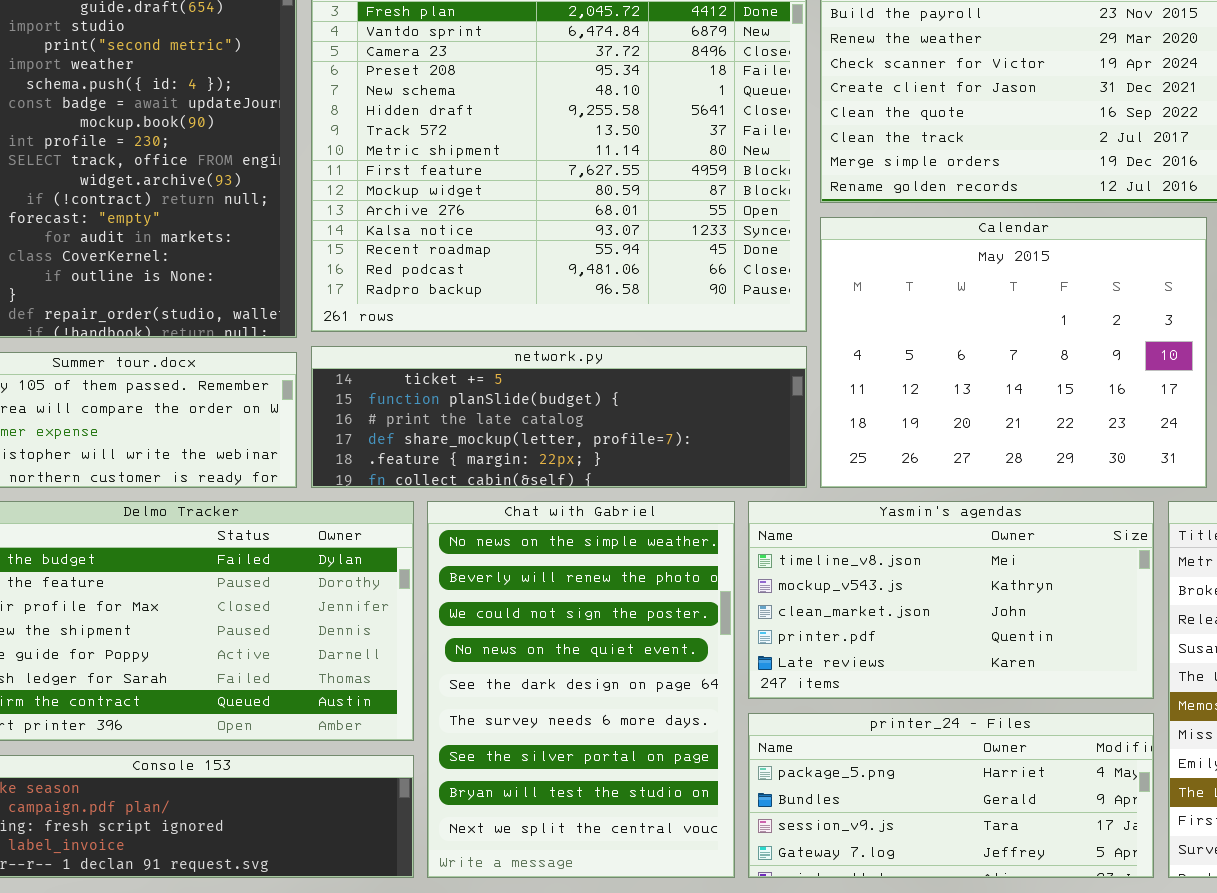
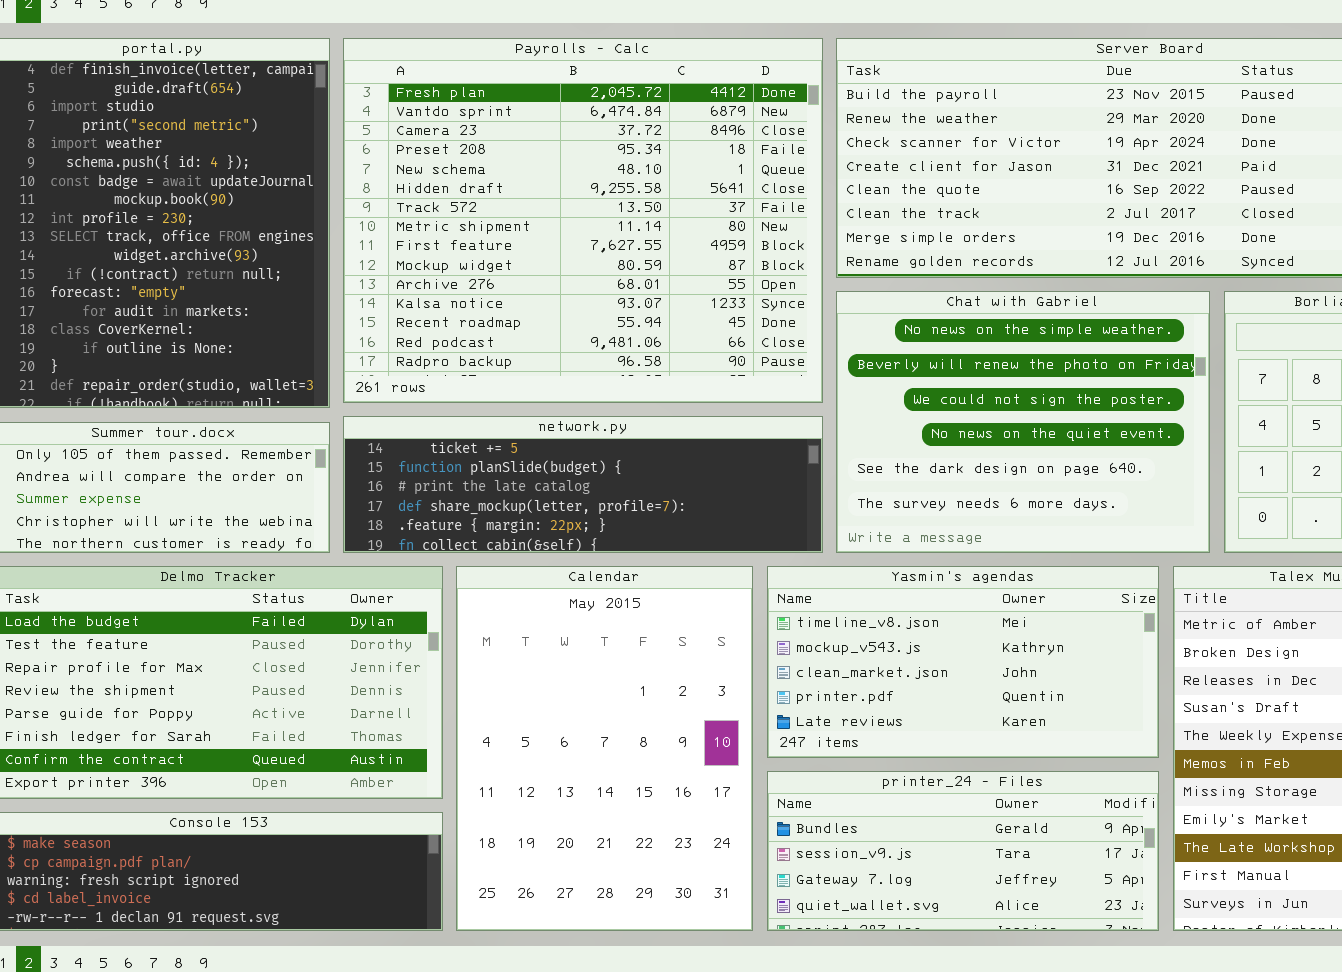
Calendar: [820,217,1207,488] -> [456,566,753,931], moved, resized
Chat with Gabriel: [427,501,735,878] -> [836,291,1210,553], moved, resized
printer_24 - Files: [748,713,1154,878] -> [767,771,1159,931], scrolled down 1 row

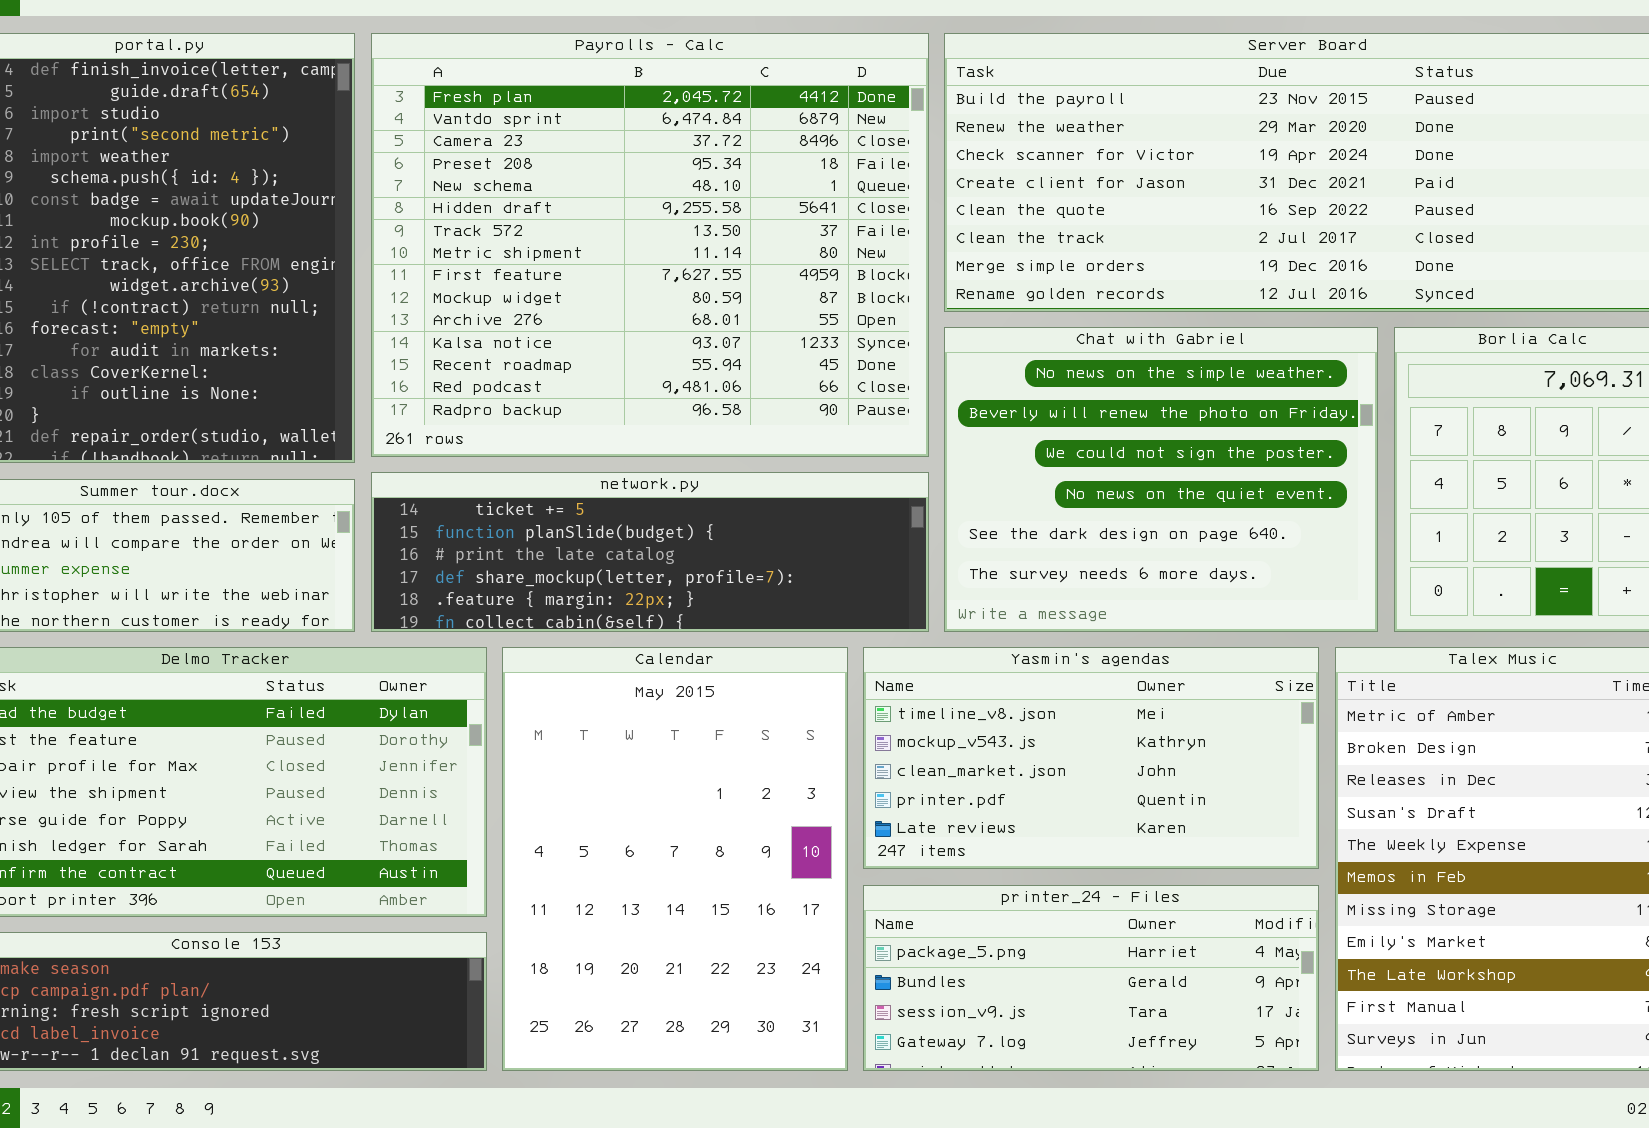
printer_24 - Files: [767,771,1159,931] -> [863,885,1319,1071], scrolled up 1 row

